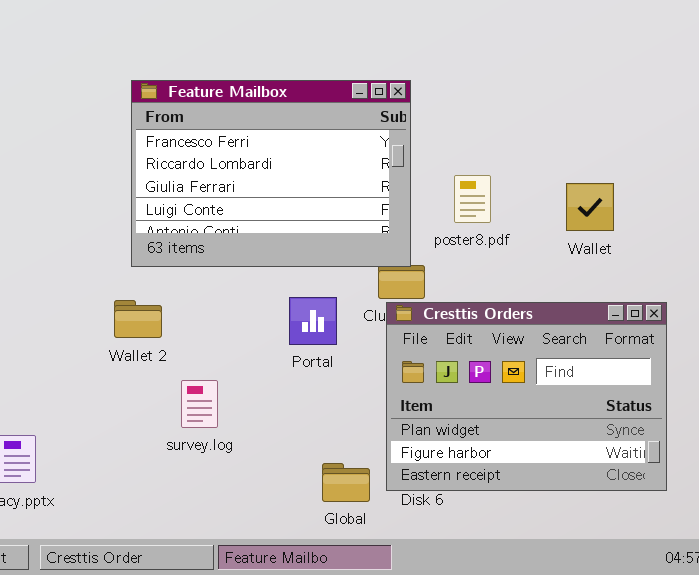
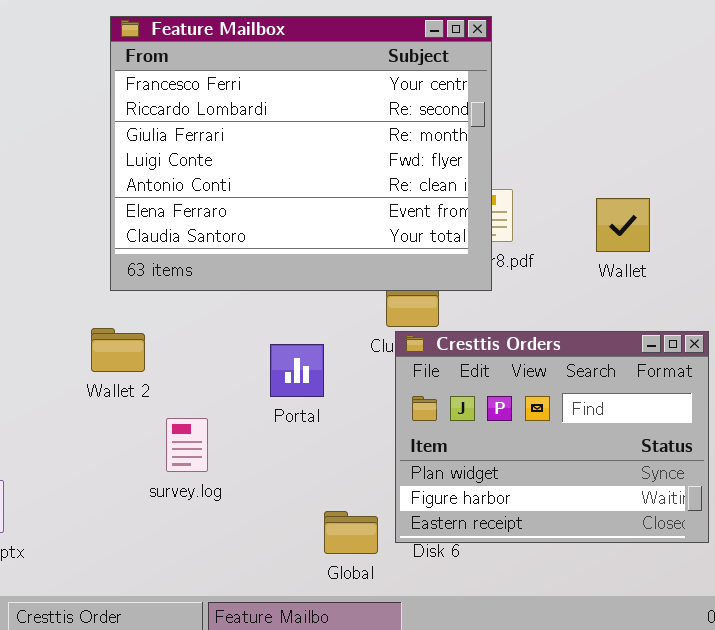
Feature Mailbox: [131,80,411,267] -> [110,16,492,291], resized
Portal: [289,297,337,345] -> [270,344,324,397], moved

